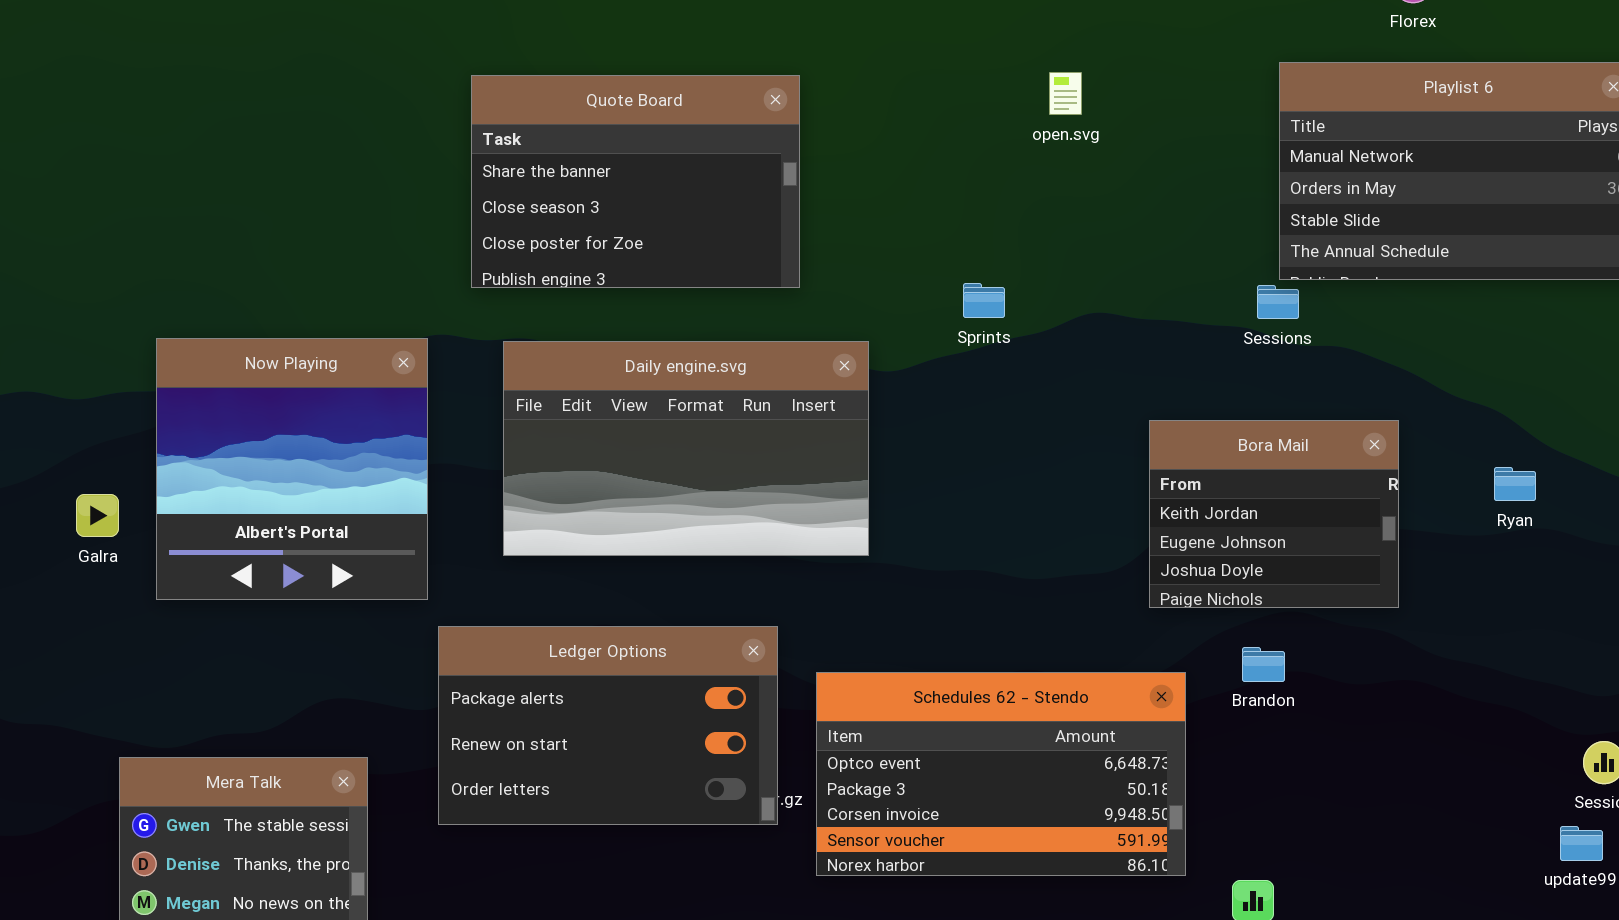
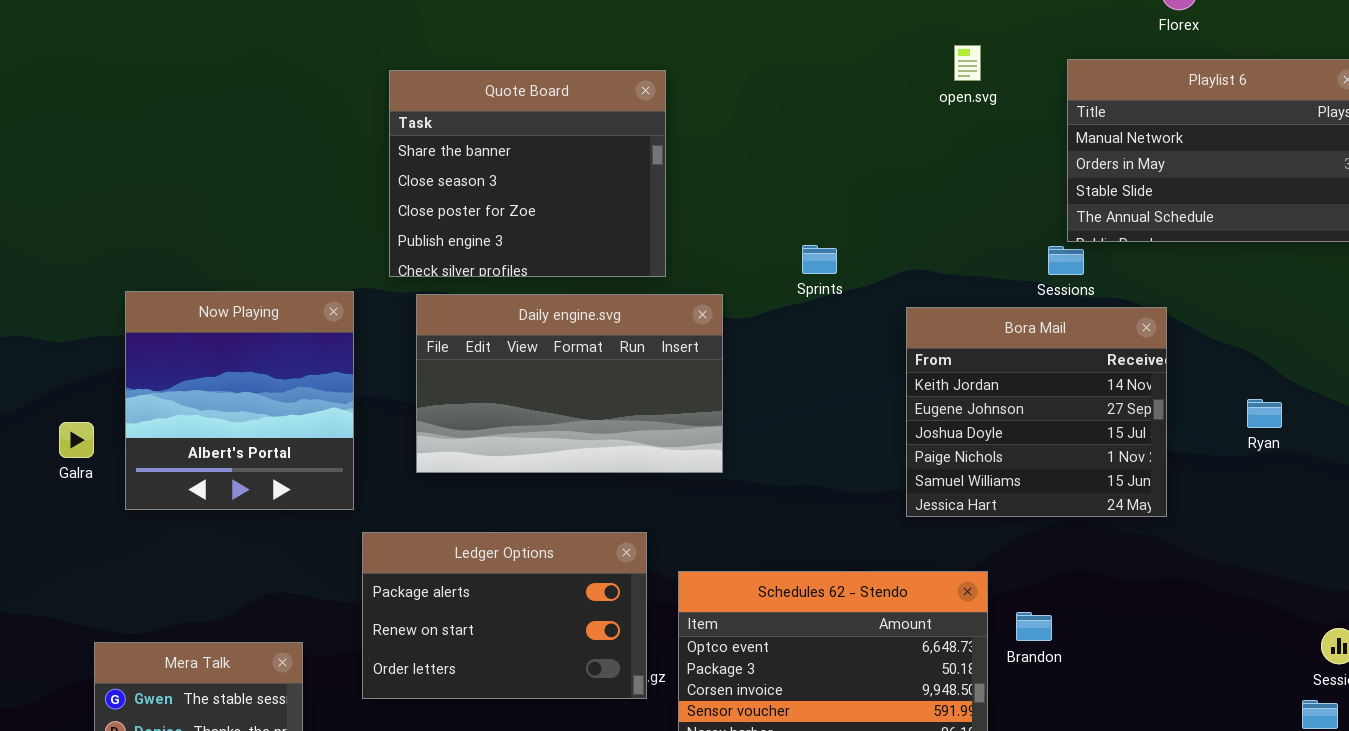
open.svg: [1049,72,1082,115] -> [954,45,981,81], moved
Quote Board: [471,75,800,288] -> [389,70,666,277], resized
Bora Mail: [1149,420,1399,608] -> [906,307,1167,517], resized
Brandon: [1242,647,1285,682] -> [1016,612,1052,641], moved

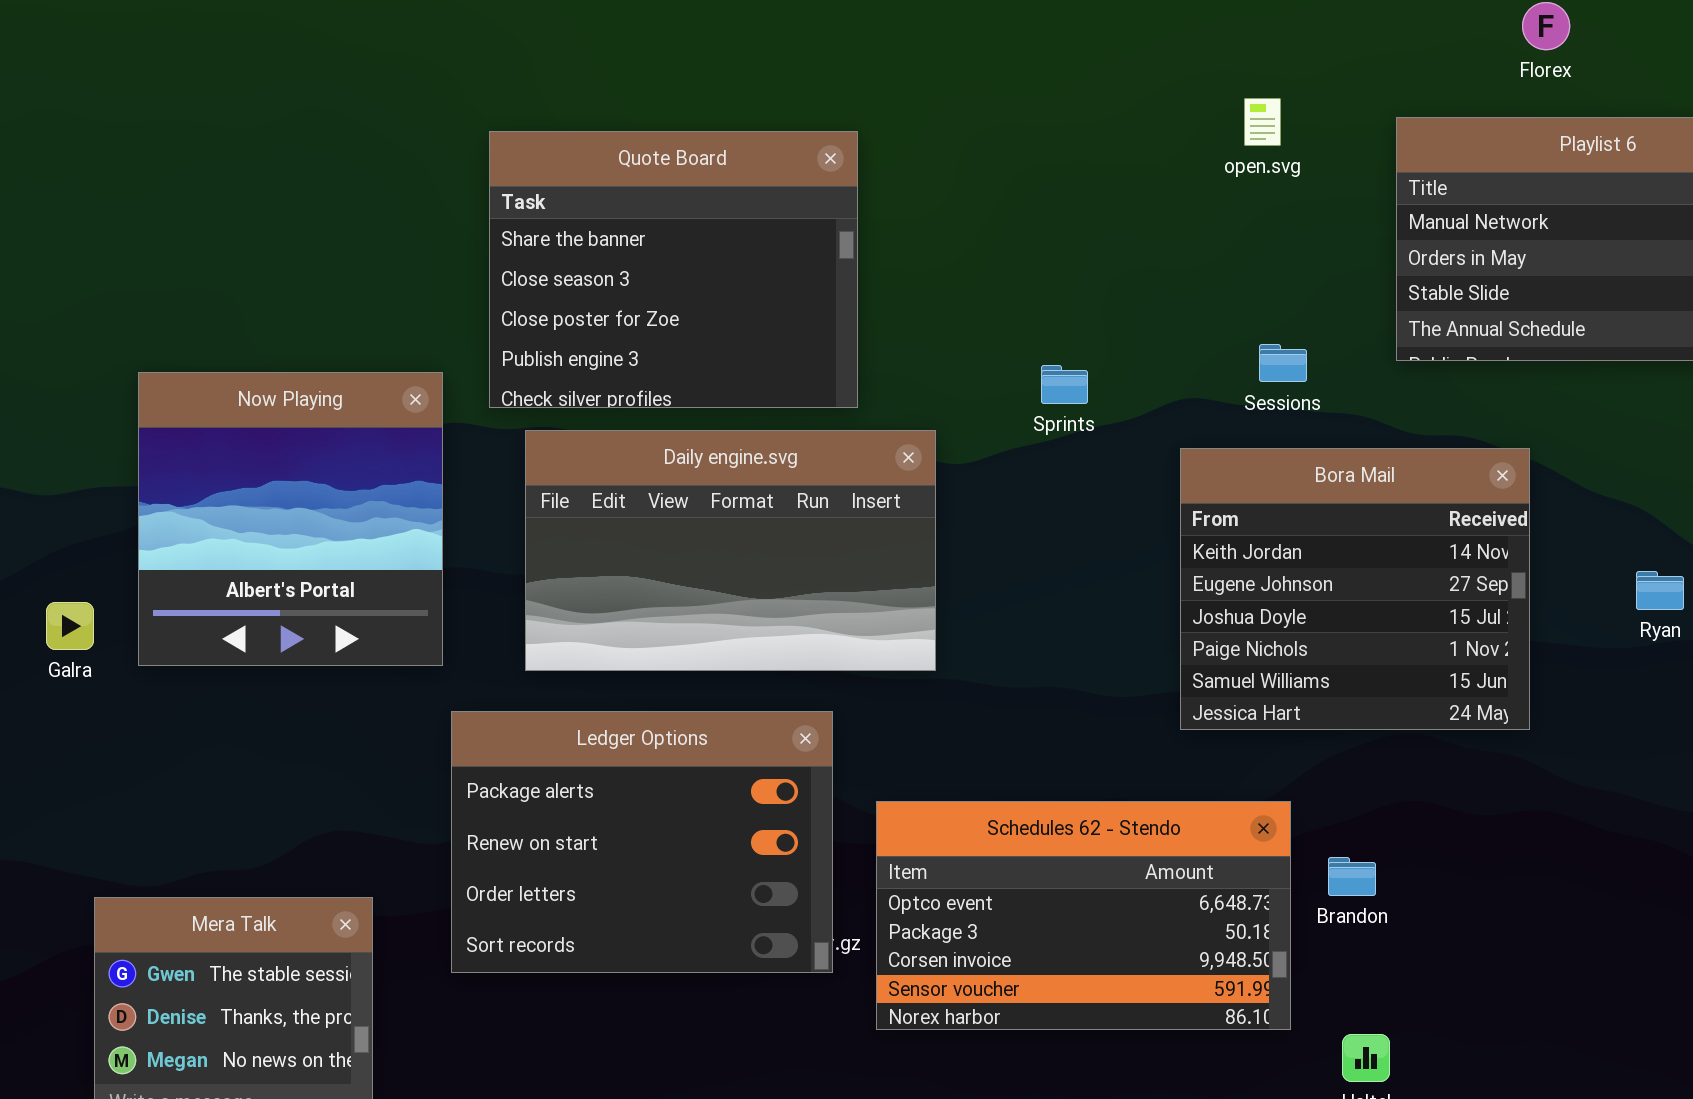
Sessions: [1048,246,1084,275] -> [1259,344,1307,382], moved
Now Playing: [125,291,354,510] -> [138,372,443,666], moved
Ledger Options: [362,532,647,699] -> [451,711,833,973], resized

